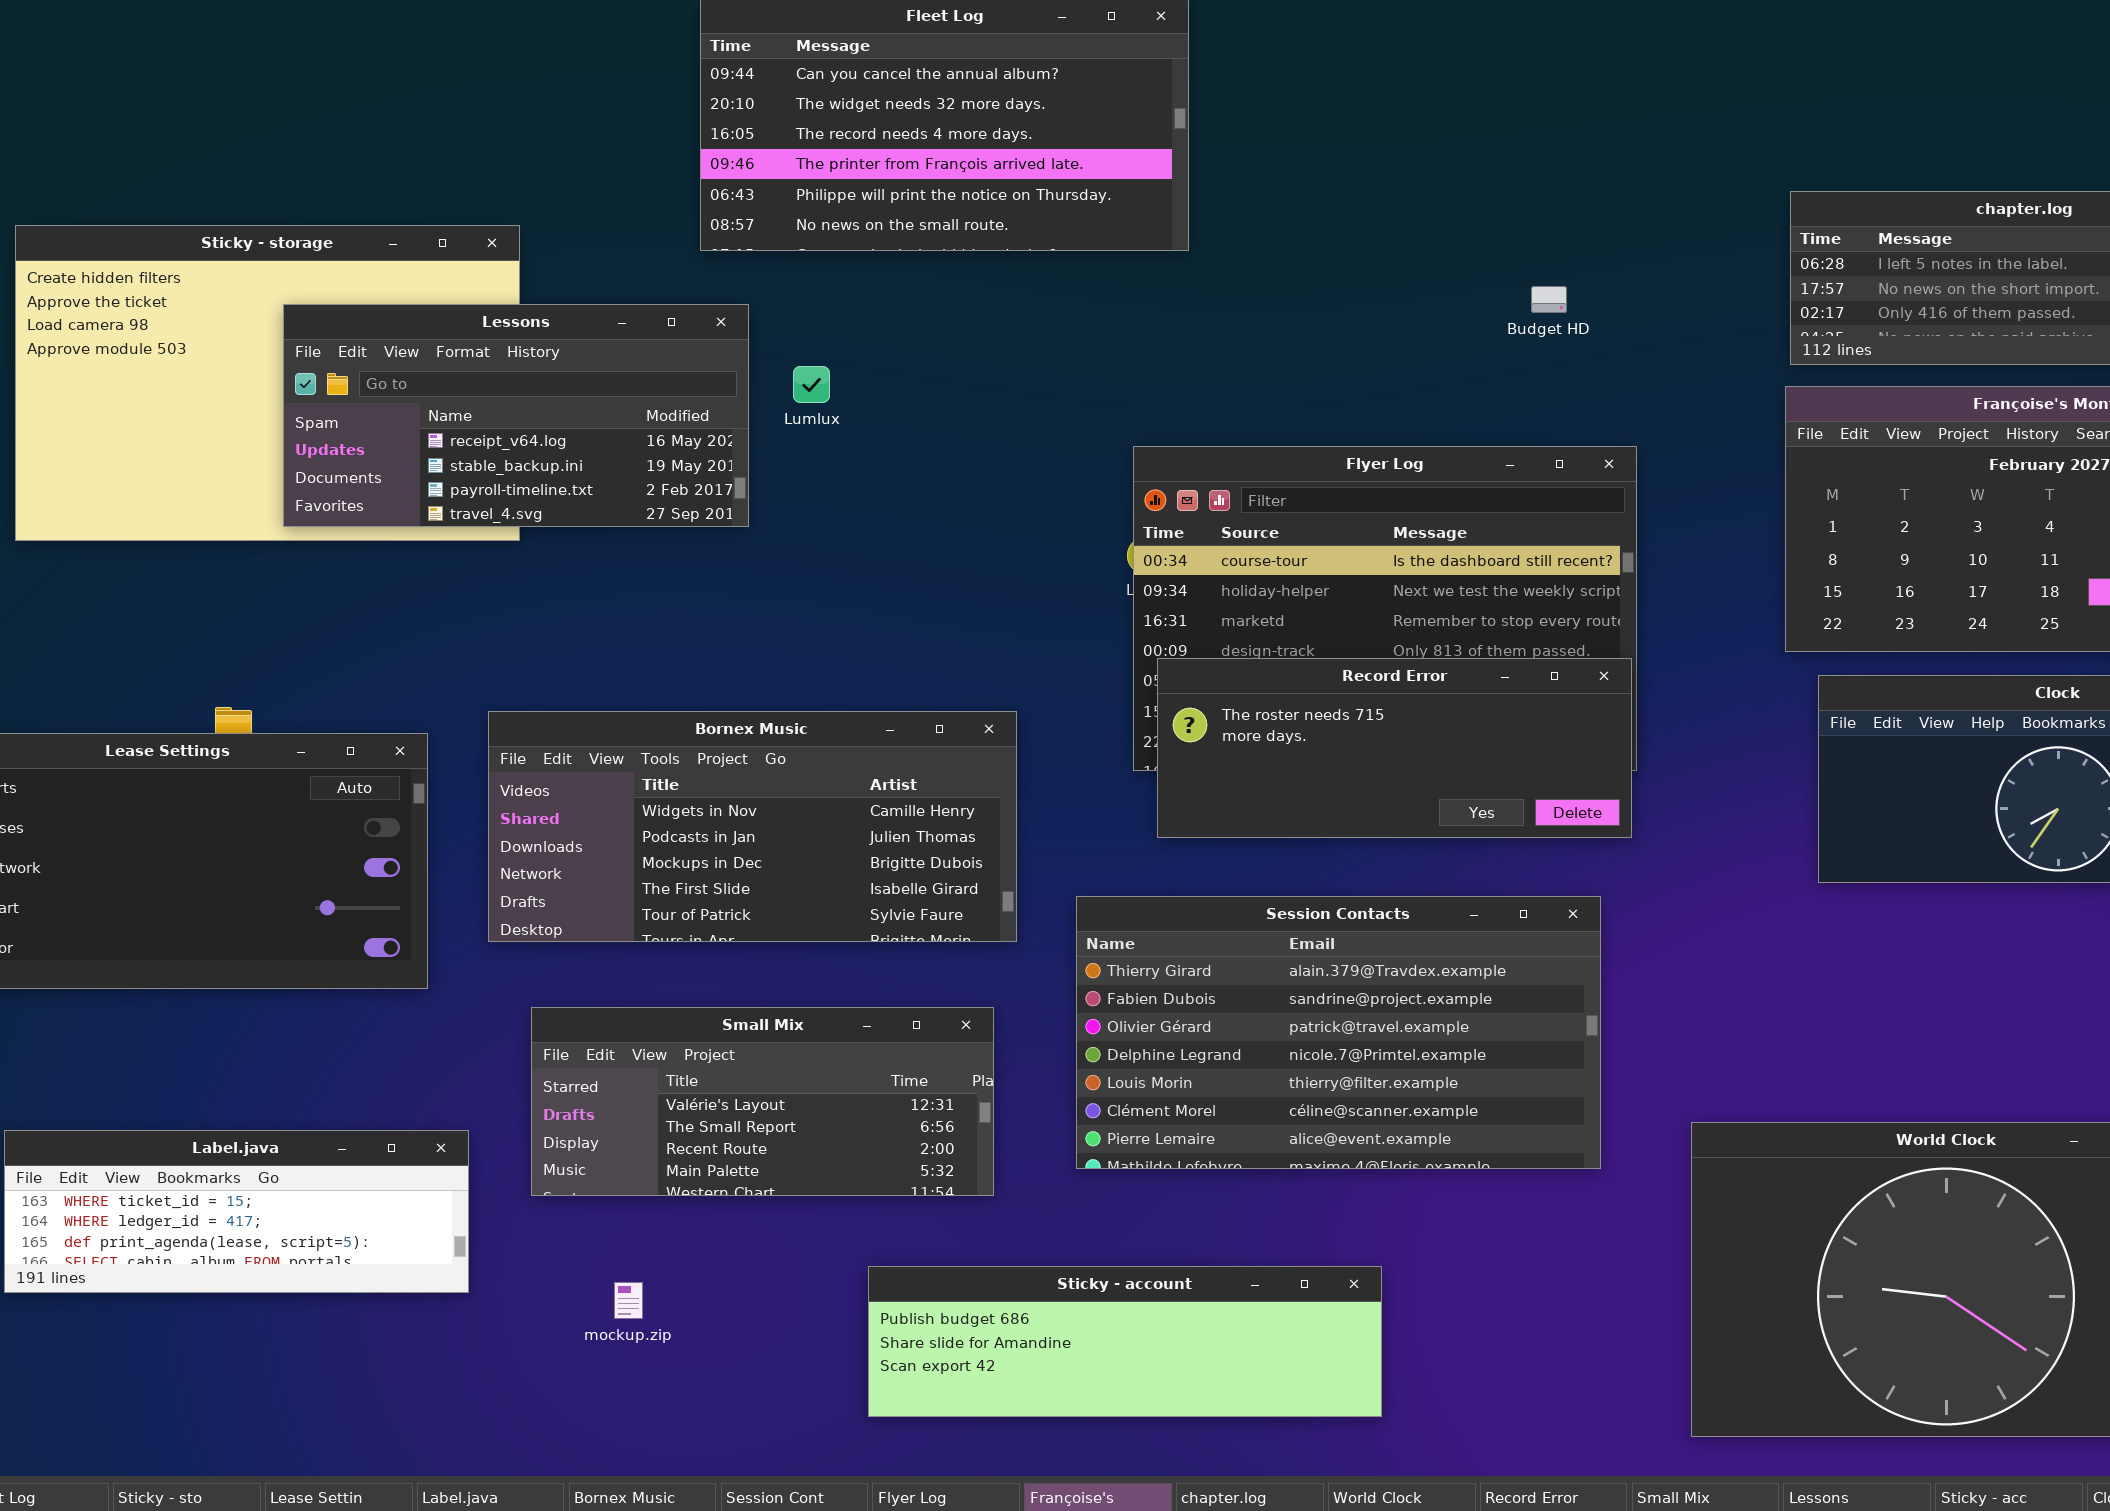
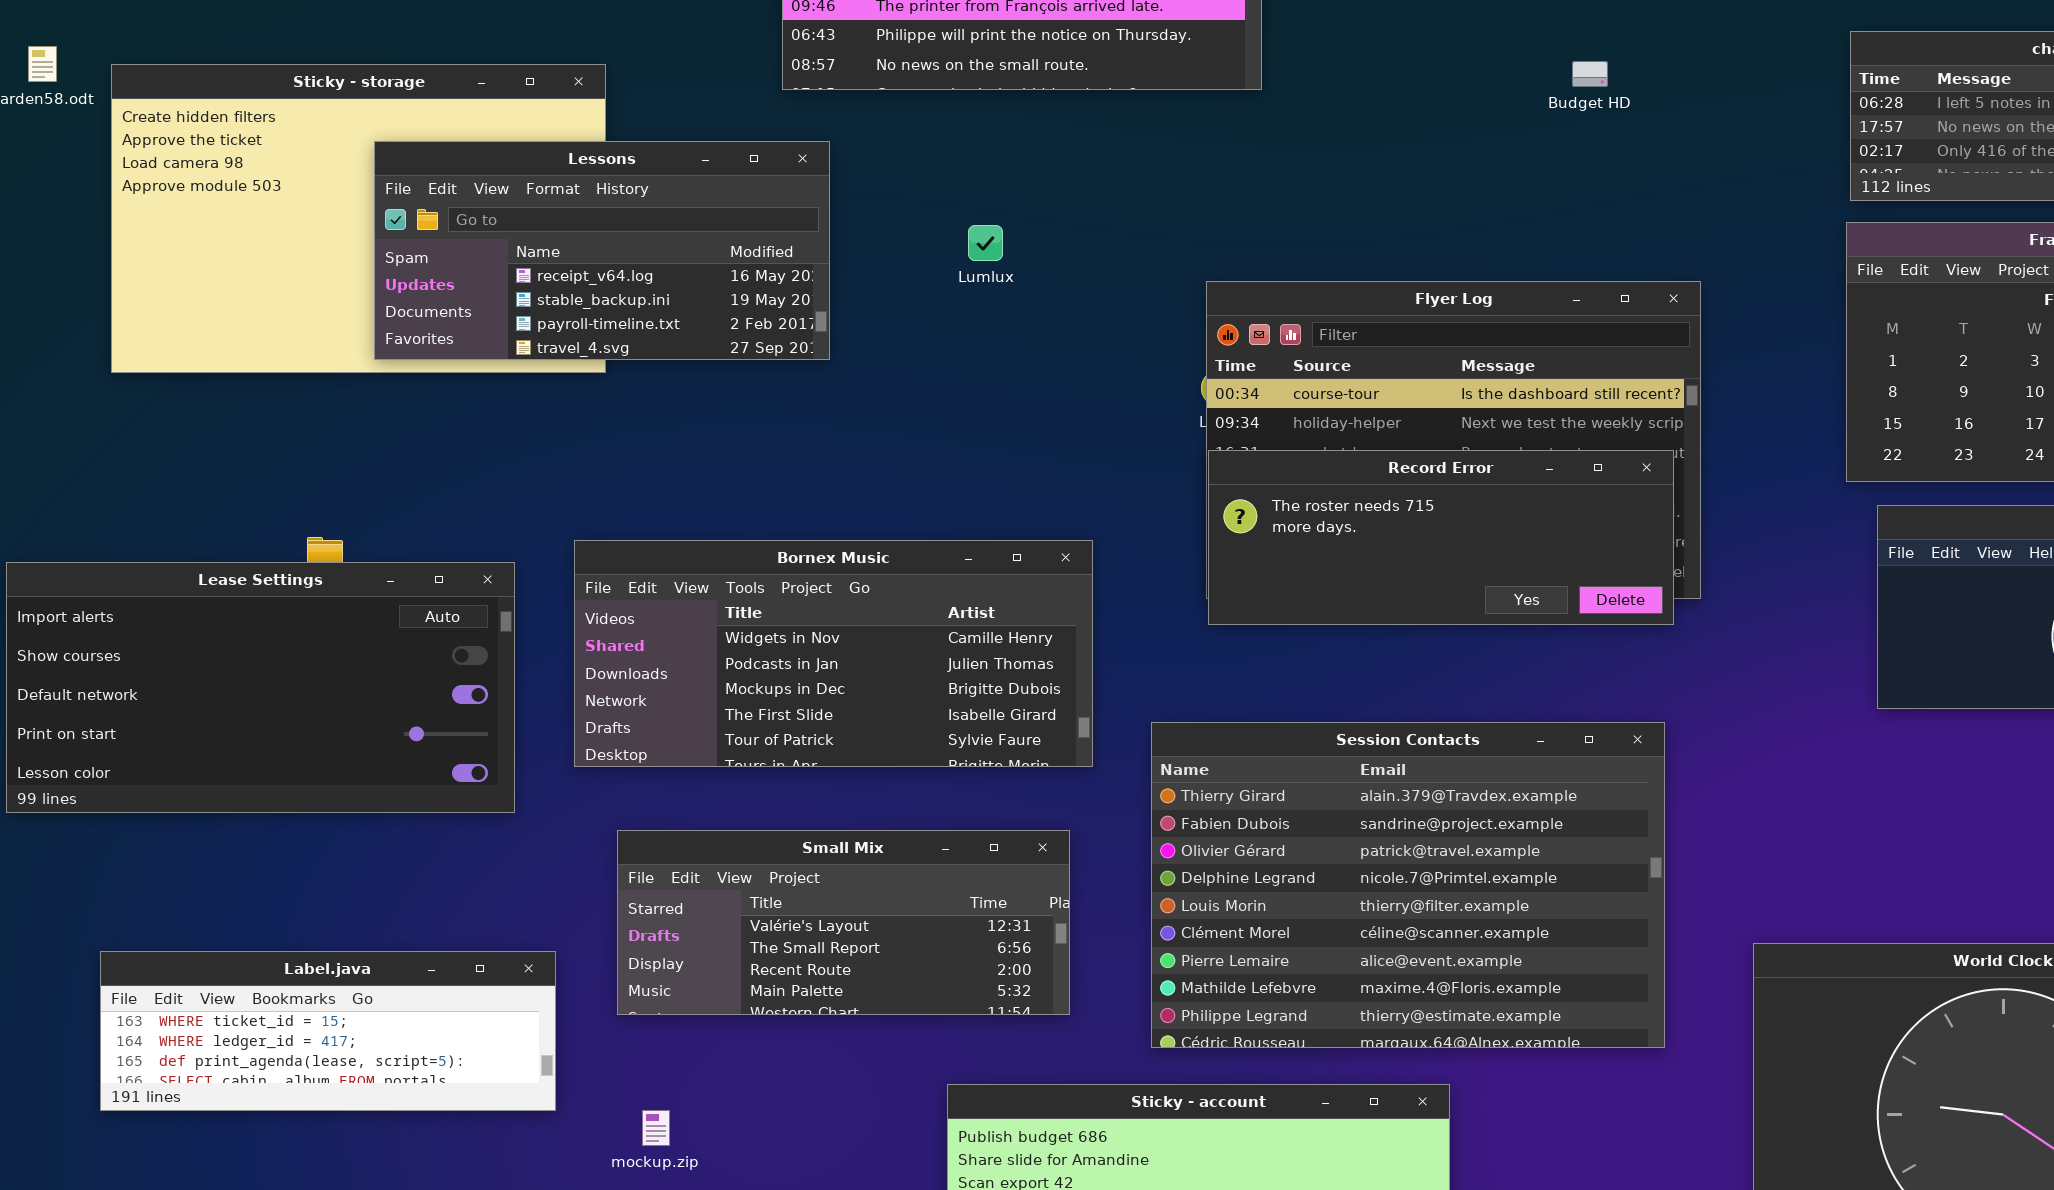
Budget HD: [1531,286,1567,313] -> [1572,61,1608,87], moved
Lumlux: [793,366,830,403] -> [968,225,1003,261], moved
Record Error: [1157,658,1632,838] -> [1208,450,1674,625], moved
Session Contacts: [1076,896,1601,1169] -> [1151,722,1665,1048], resized
mockup.zip: [614,1282,643,1319] -> [642,1110,670,1146], moved

